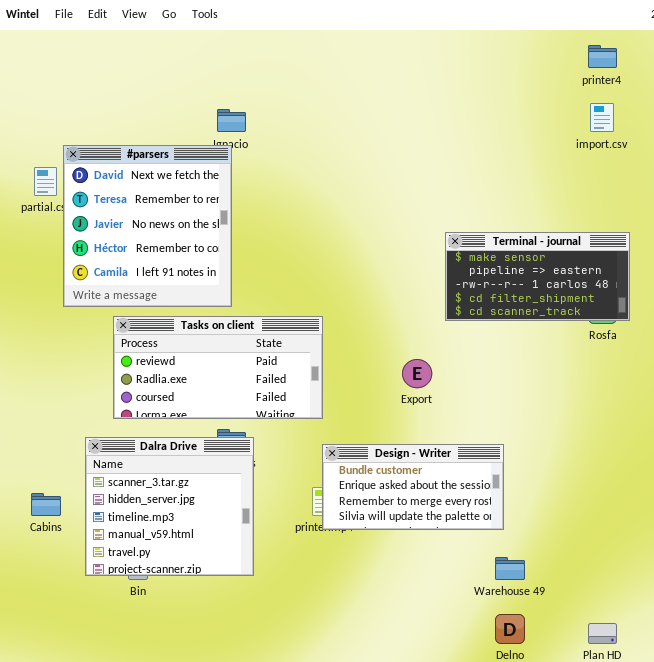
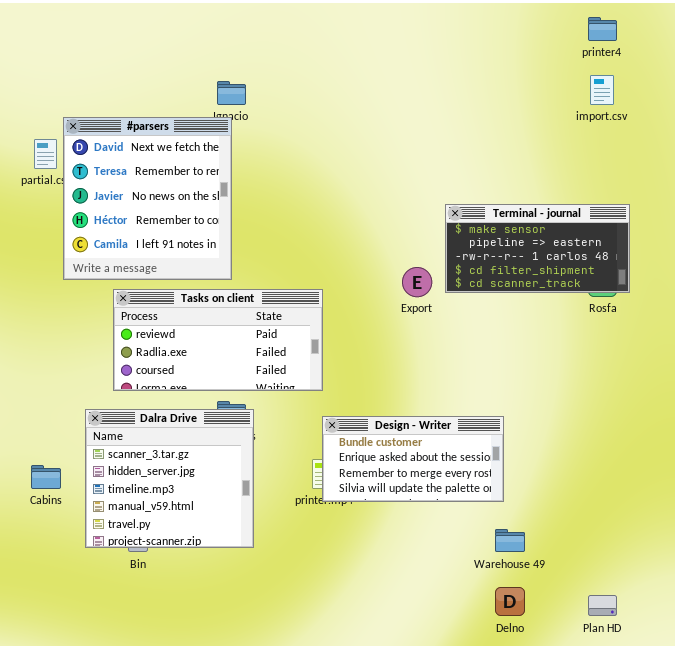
Export: [402,359,432,388] -> [402,267,432,297], moved

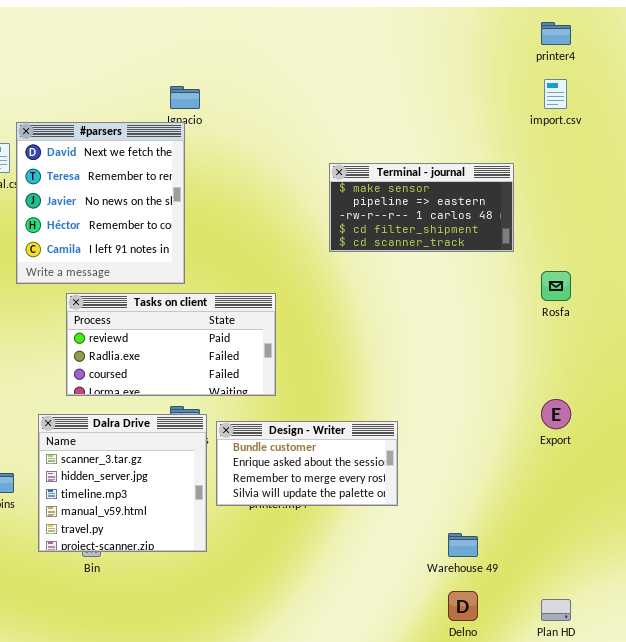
Terminal - journal: [445,204,630,293] -> [329,163,514,252], moved
Export: [402,267,432,297] -> [541,399,571,429], moved
Design - Writer: [322,416,504,502] -> [216,421,398,506], moved

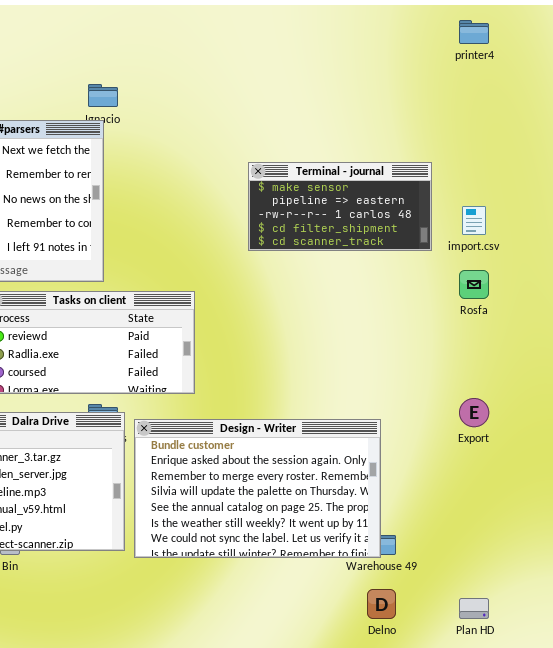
import.csv: [544,79,567,109] -> [462,206,486,235], moved
Design - Writer: [216,421,398,506] -> [134,419,381,558], resized

